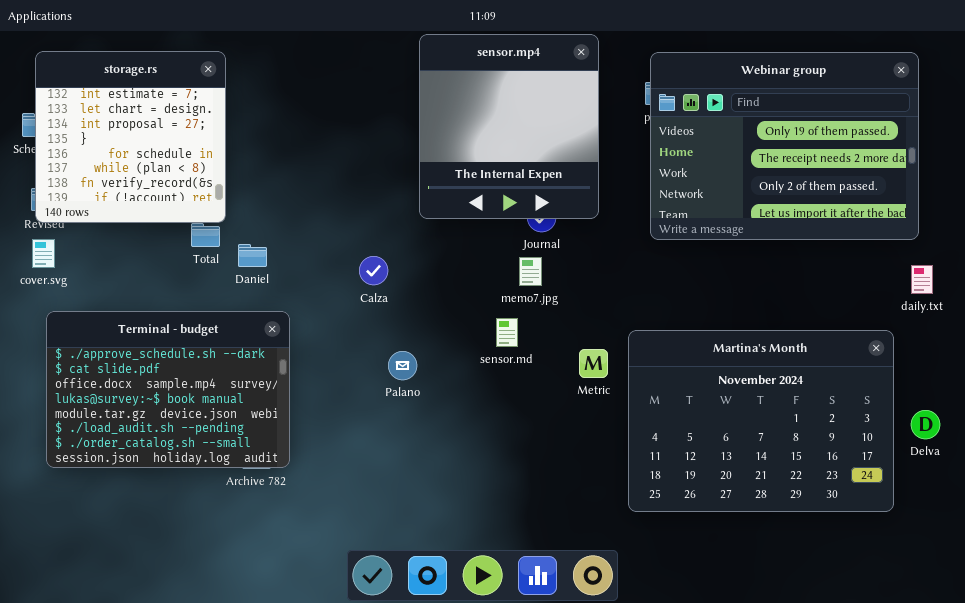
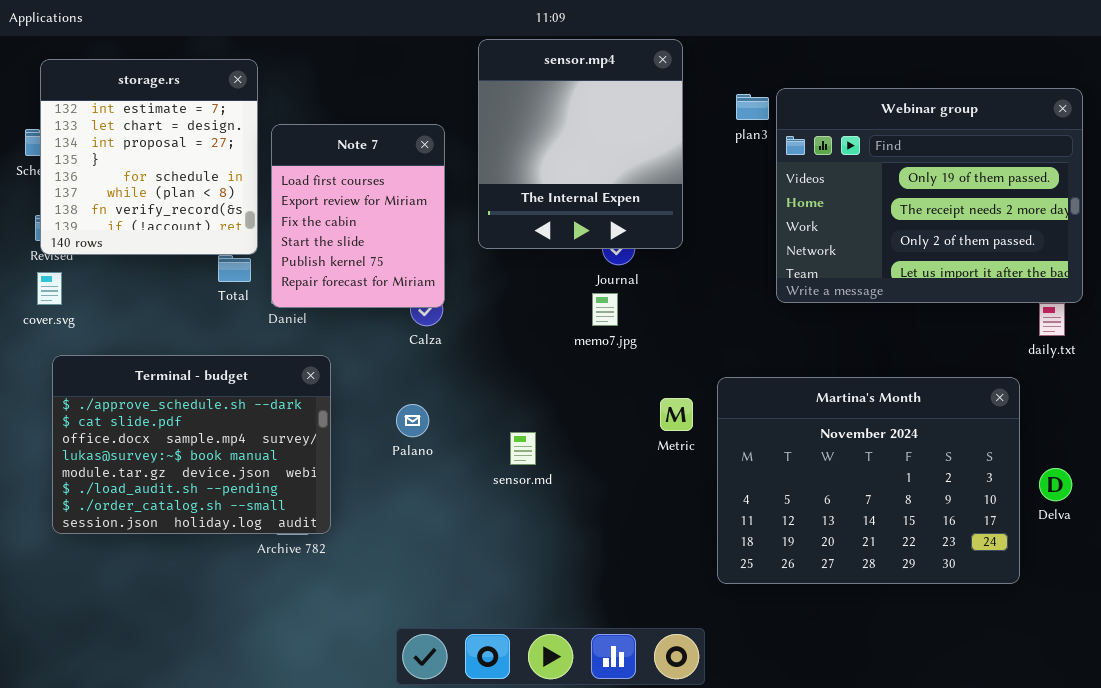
Webinar group: [650,52,919,240] -> [776,88,1083,303], moved
Note 7: none -> [271,124,445,308], opened
sensor.md: [496,318,518,347] -> [510,432,536,465], moved
Palano: [388,351,417,380] -> [396,404,429,437], moved

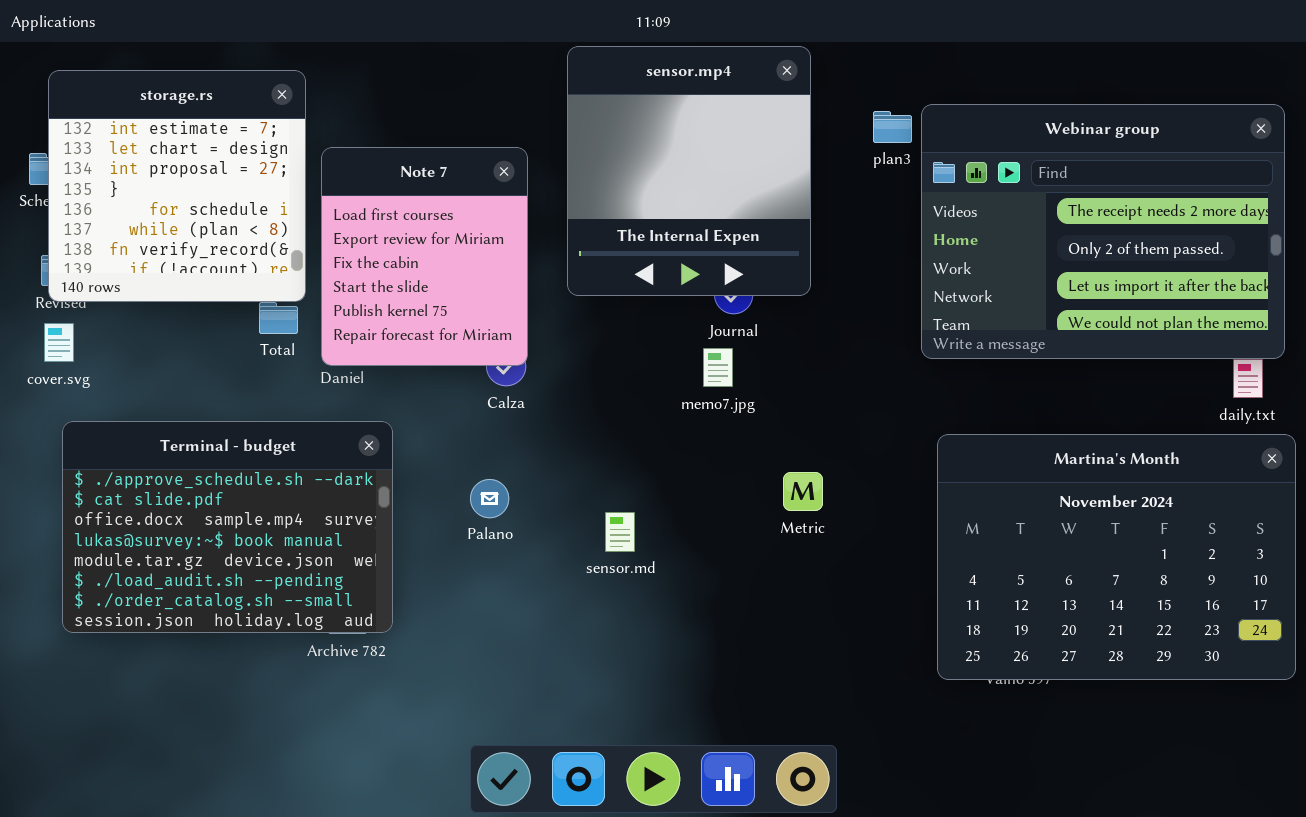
Webinar group: [776,88,1083,303] -> [921,104,1285,359], scrolled down 1 row
Martina's Month: [717,377,1020,584] -> [937,434,1296,680], moved

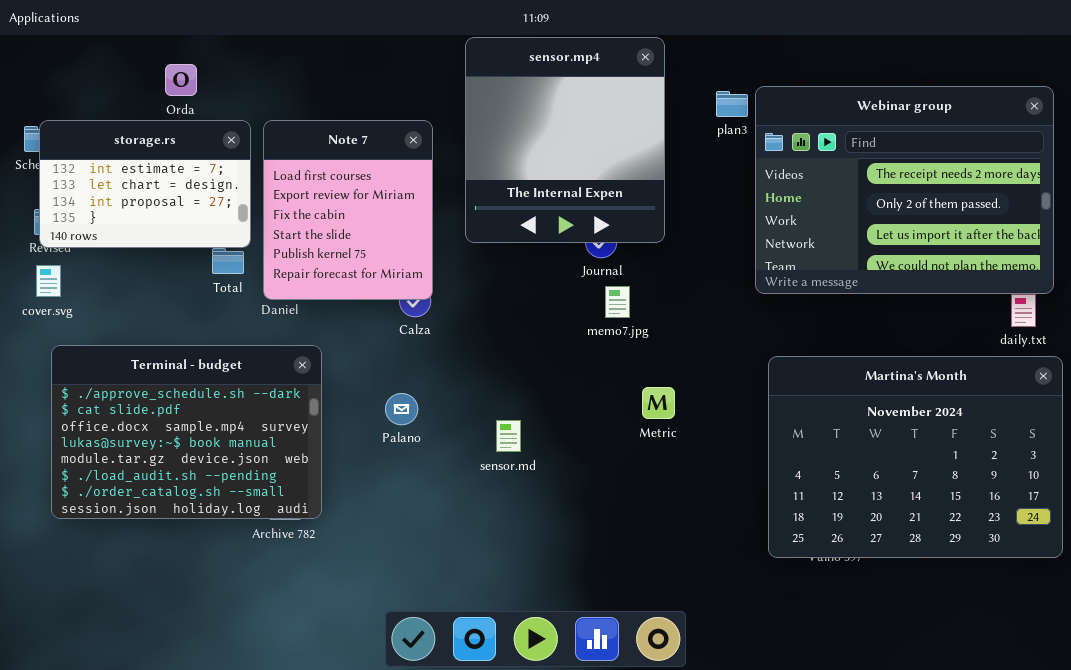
storage.rs: [48,70,306,302] -> [39,120,251,248], resized
memo7.jpg: [703,348,733,387] -> [605,286,630,318], moved

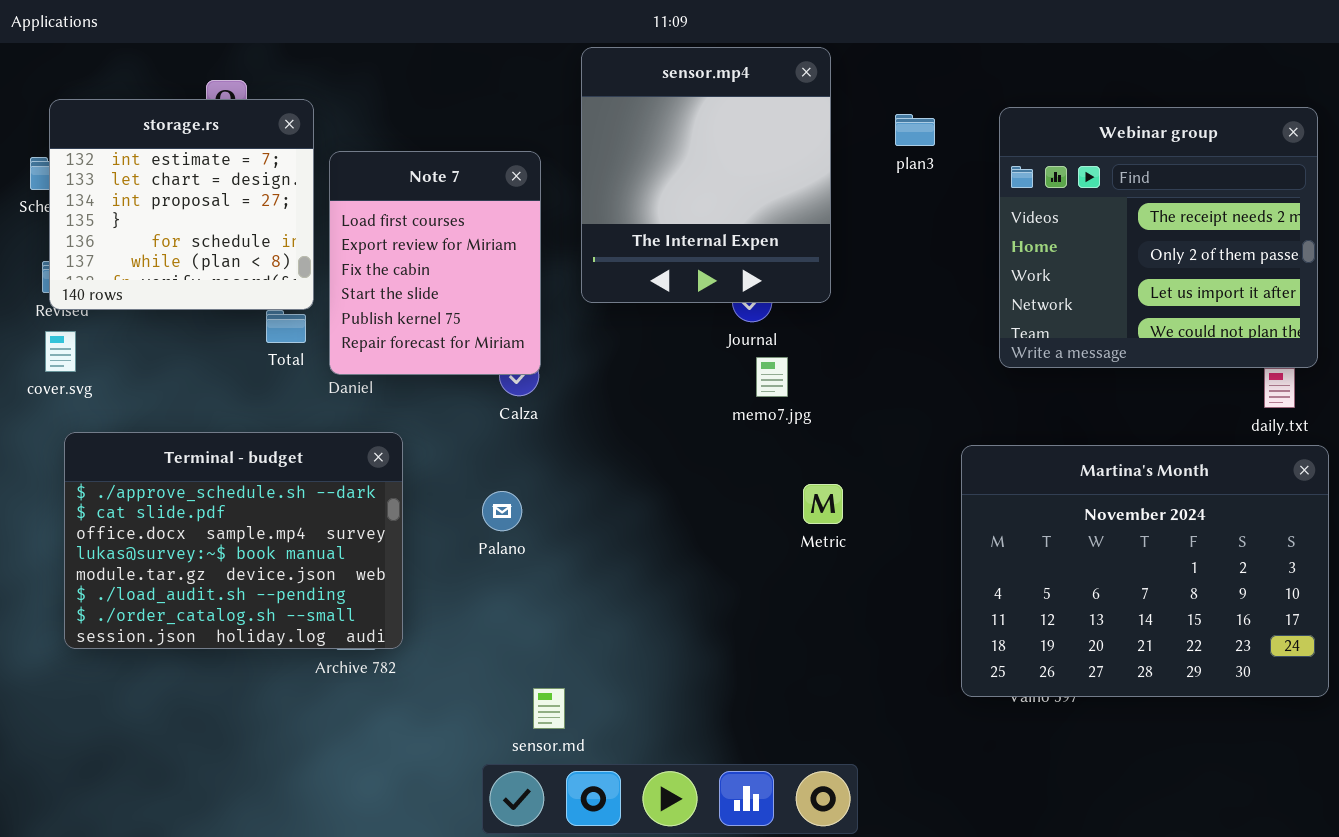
Webinar group: [755,86,1054,294] -> [999,107,1318,368], resized
storage.rs: [39,120,251,248] -> [49,99,314,310], resized
sensor.md: [496,420,521,452] -> [533,688,565,729], moved

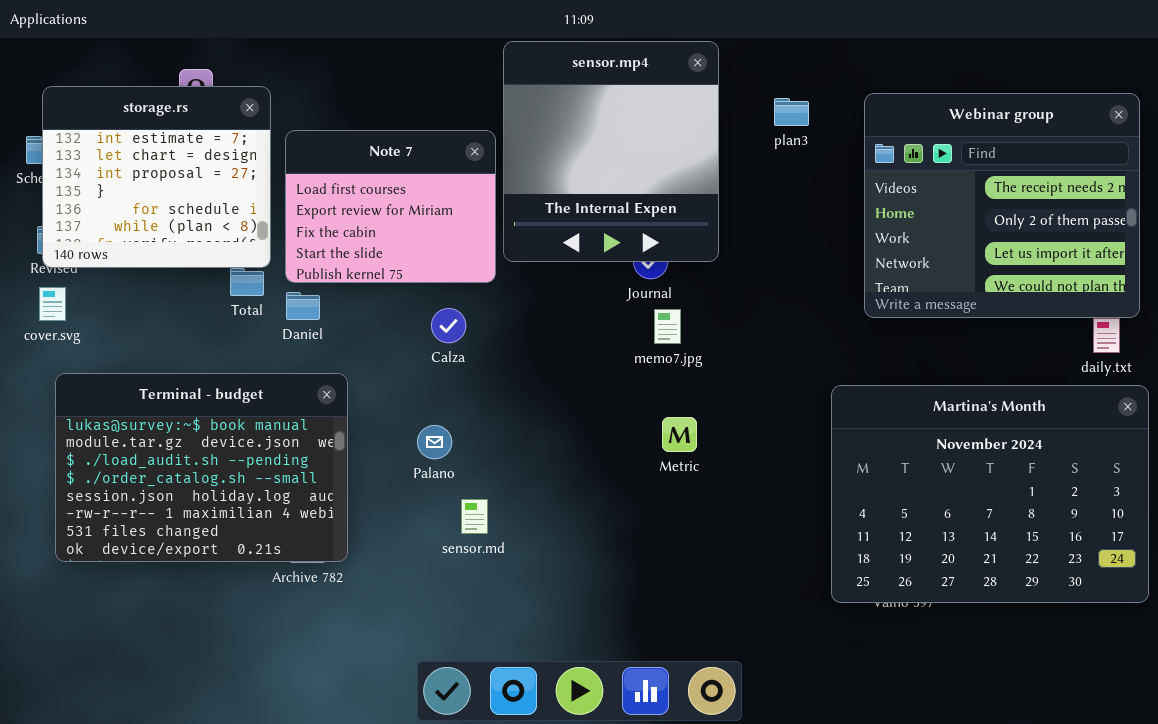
Note 7: [329,151,541,375] -> [285,130,496,283], resized
Terminal - budget: [64,432,403,649] -> [55,373,348,562], scrolled down 3 rows
Metric: [803,484,843,524] -> [662,417,697,452], moved
sensor.md: [533,688,565,729] -> [461,499,488,534], moved

